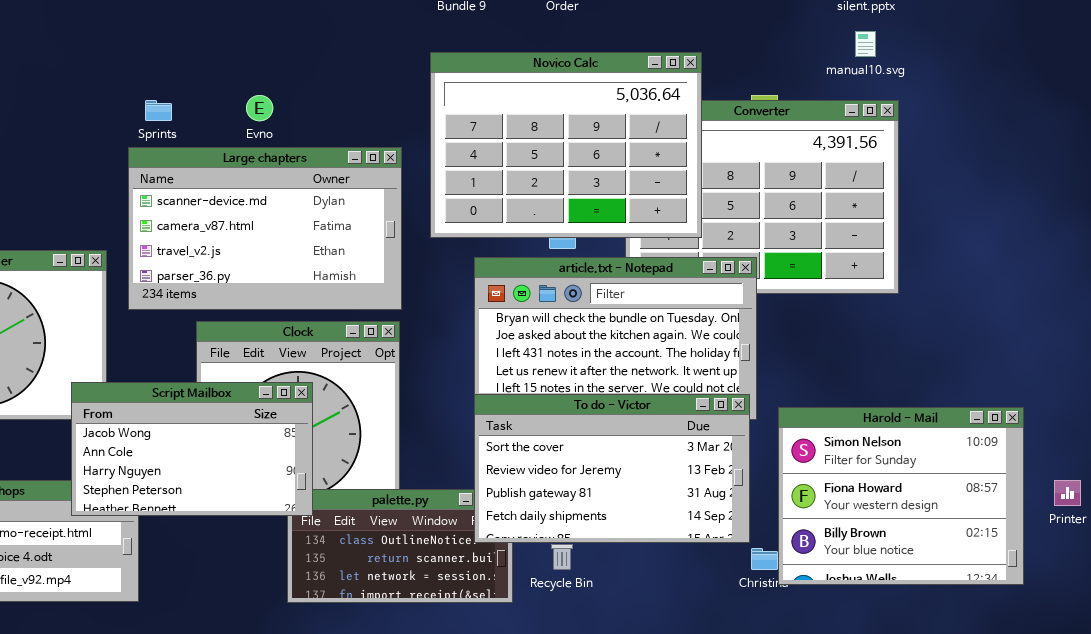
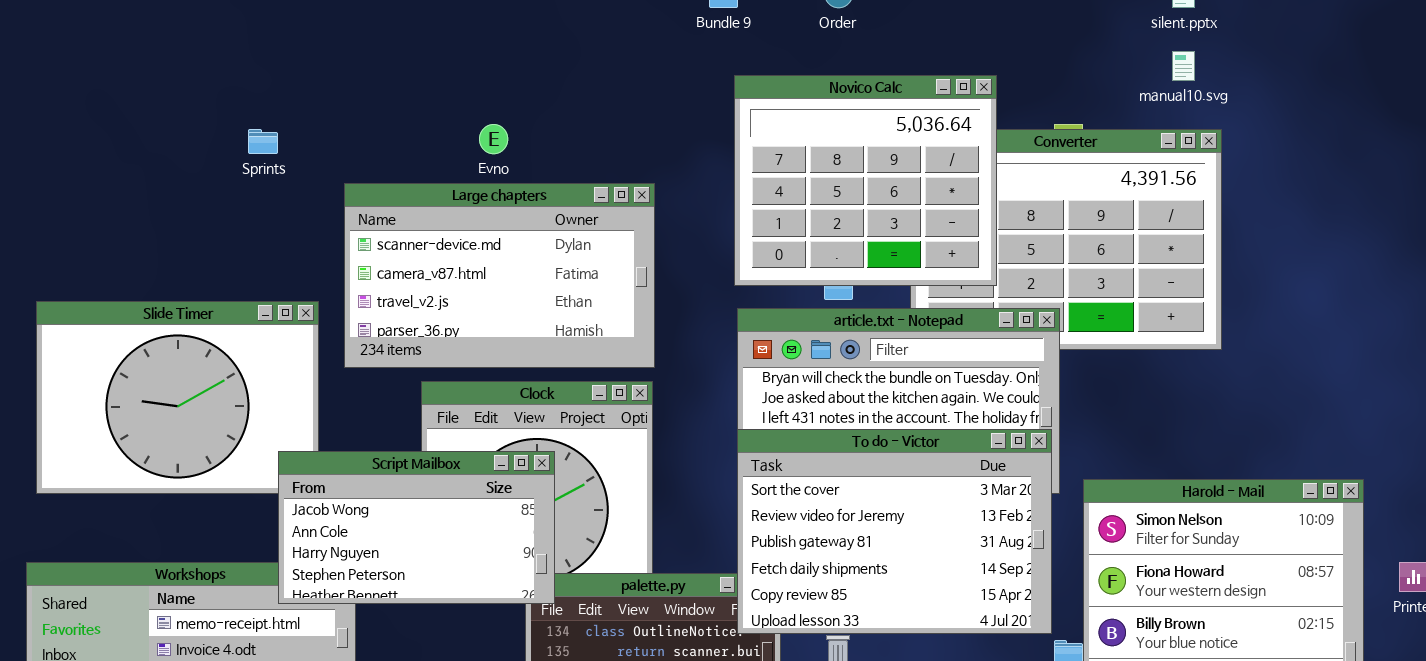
Novico Calc: [430,52,702,238] -> [734,75,997,286], resized
Sprints: [145,100,172,121] -> [248,129,278,154], moved
To do - Victor: [474,394,750,543] -> [737,429,1052,634], resized

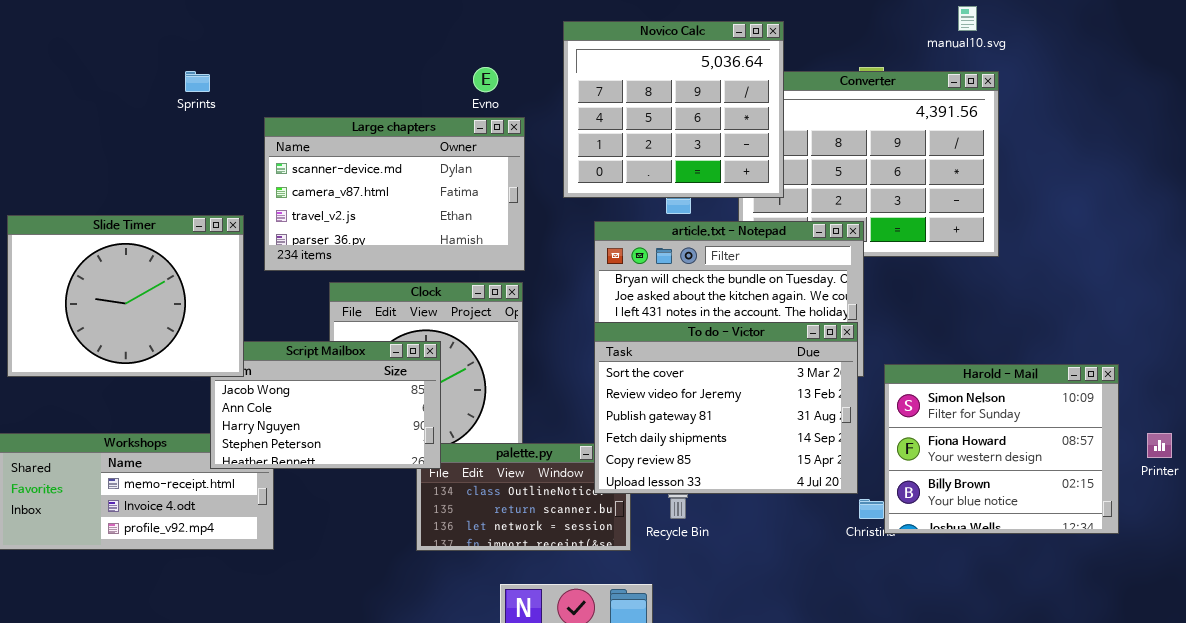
Novico Calc: [734,75,997,286] -> [563,21,784,198], moved
Evno: [479,124,508,154] -> [473,67,498,92], moved
Slide Timer: [36,301,319,494] -> [7,215,244,377], raised

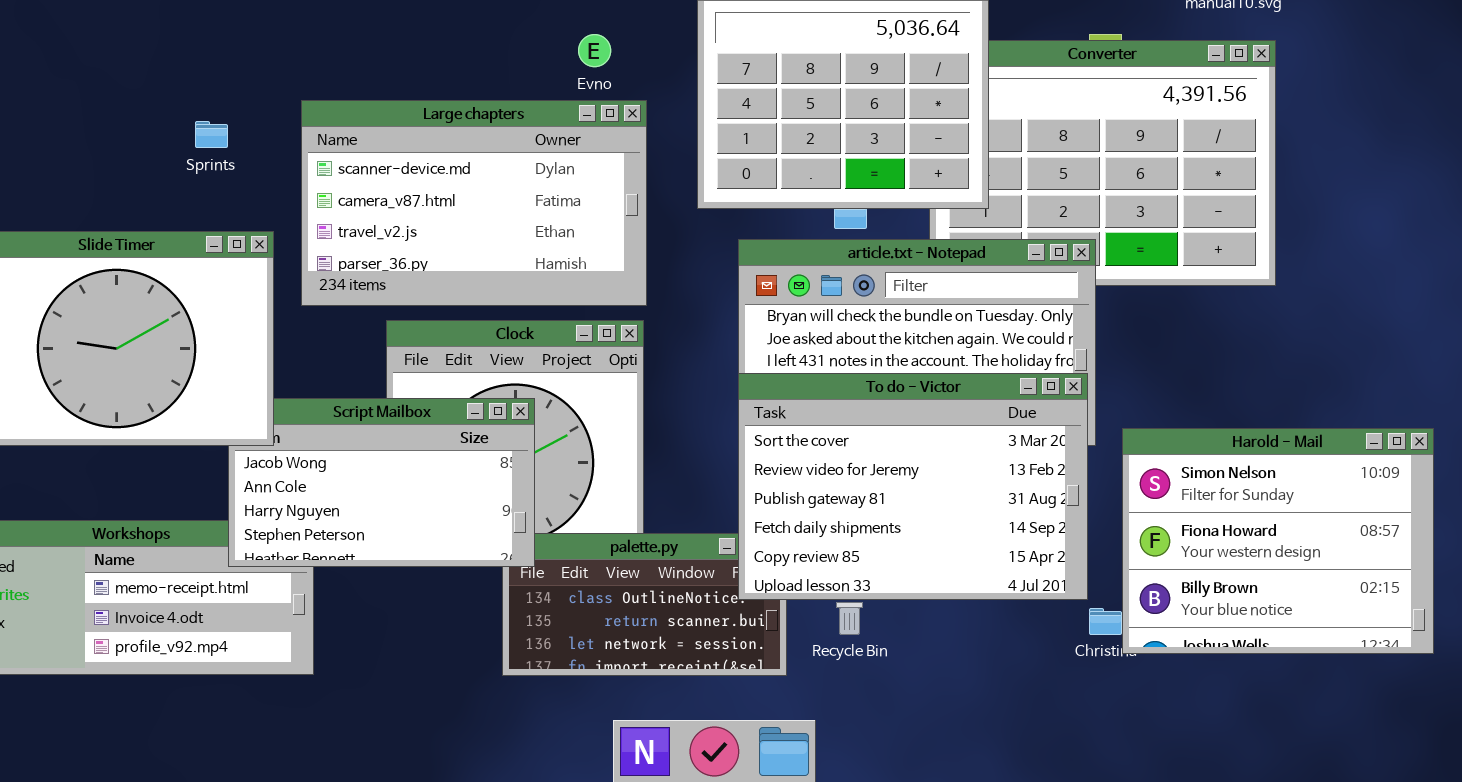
Sprints: [185,71,210,92] -> [195,121,228,148], moved

